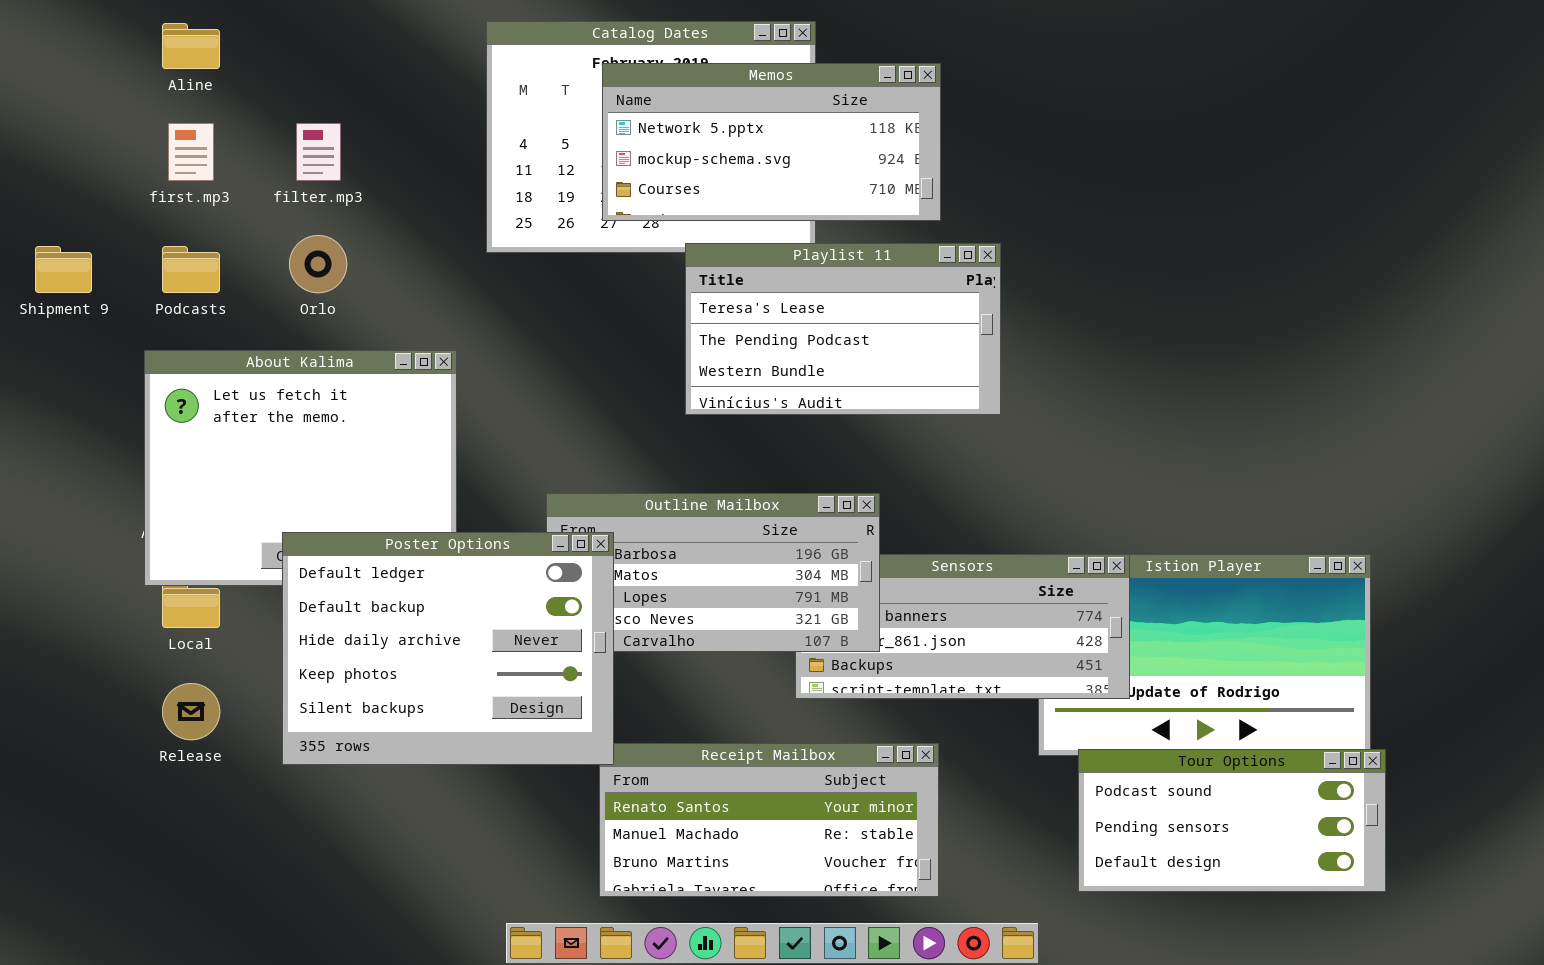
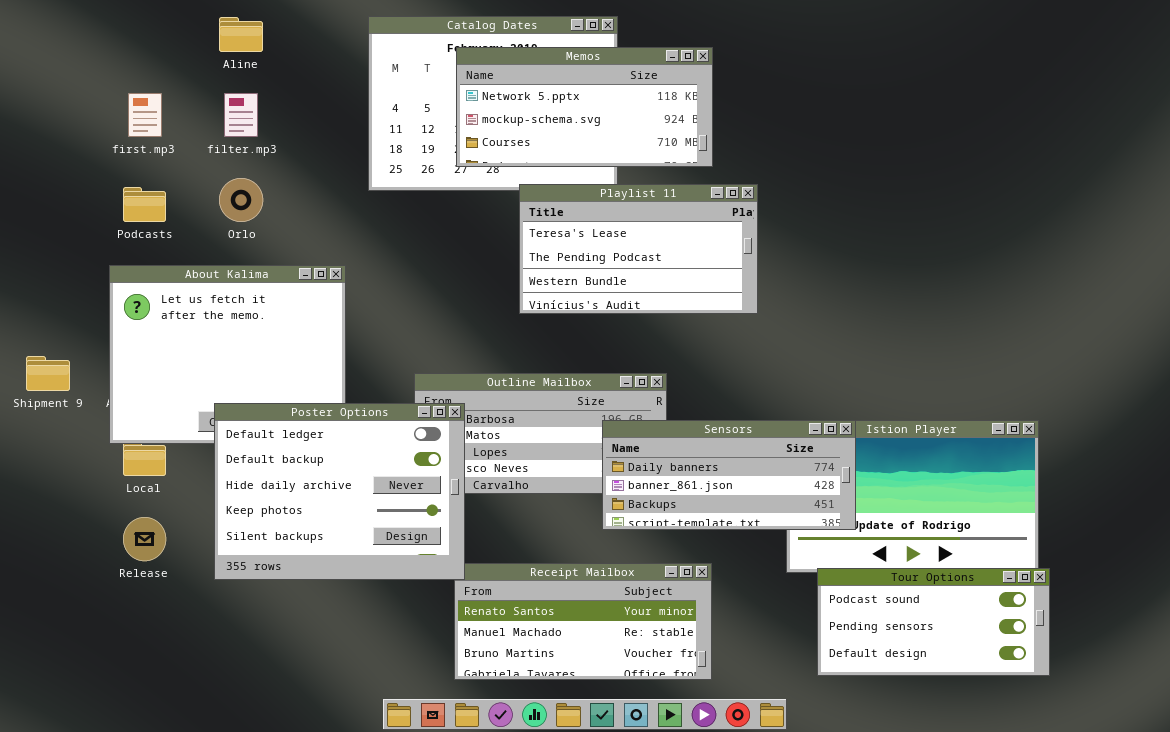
Aline: [162,23,220,69] -> [219,17,263,52], moved
Shipment 9: [35,246,92,293] -> [26,356,70,391], moved
Sensors: [795,554,1130,699] -> [602,420,856,530], raised

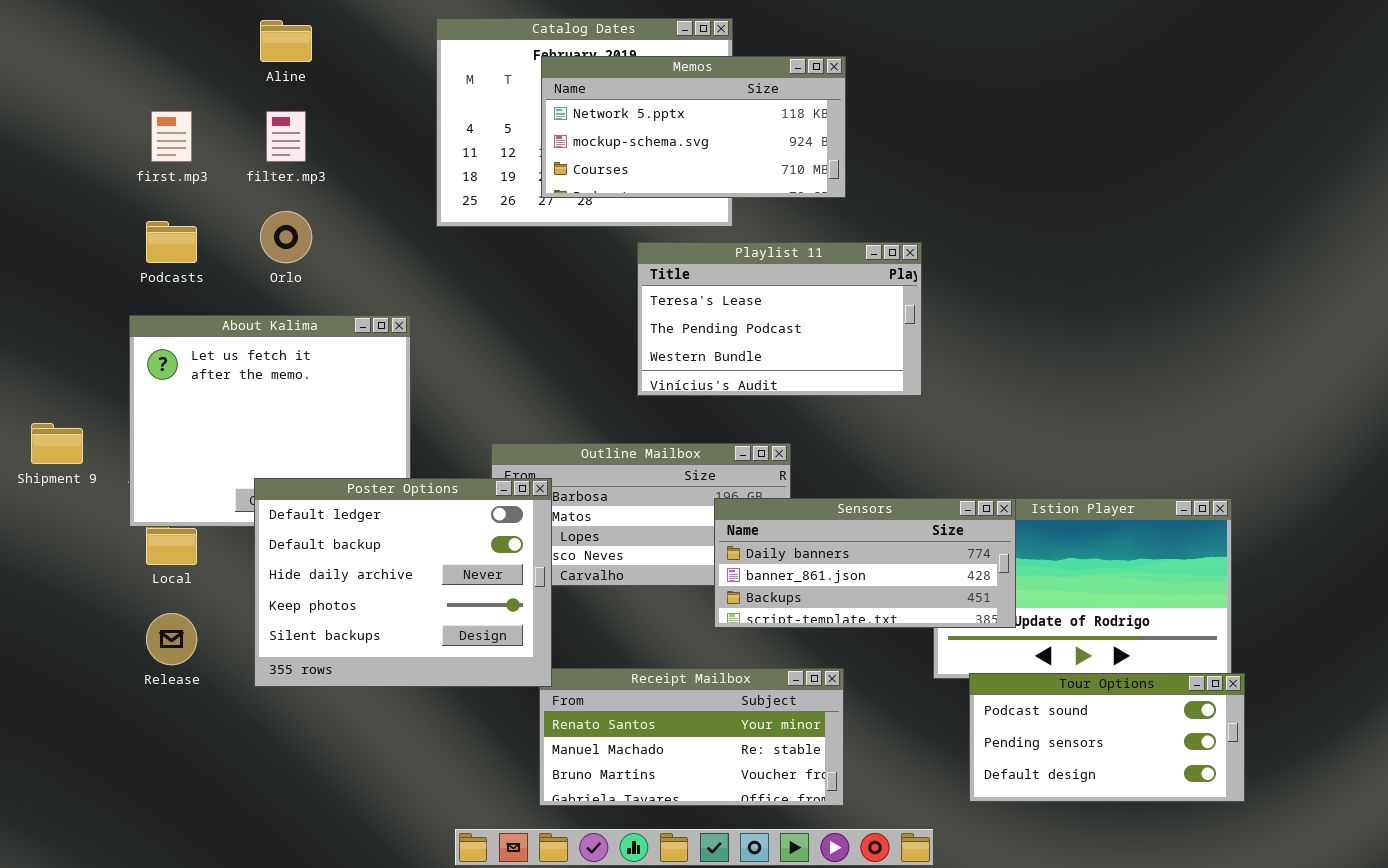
Playlist 11: [519,184,758,314] -> [637,242,922,396], moved

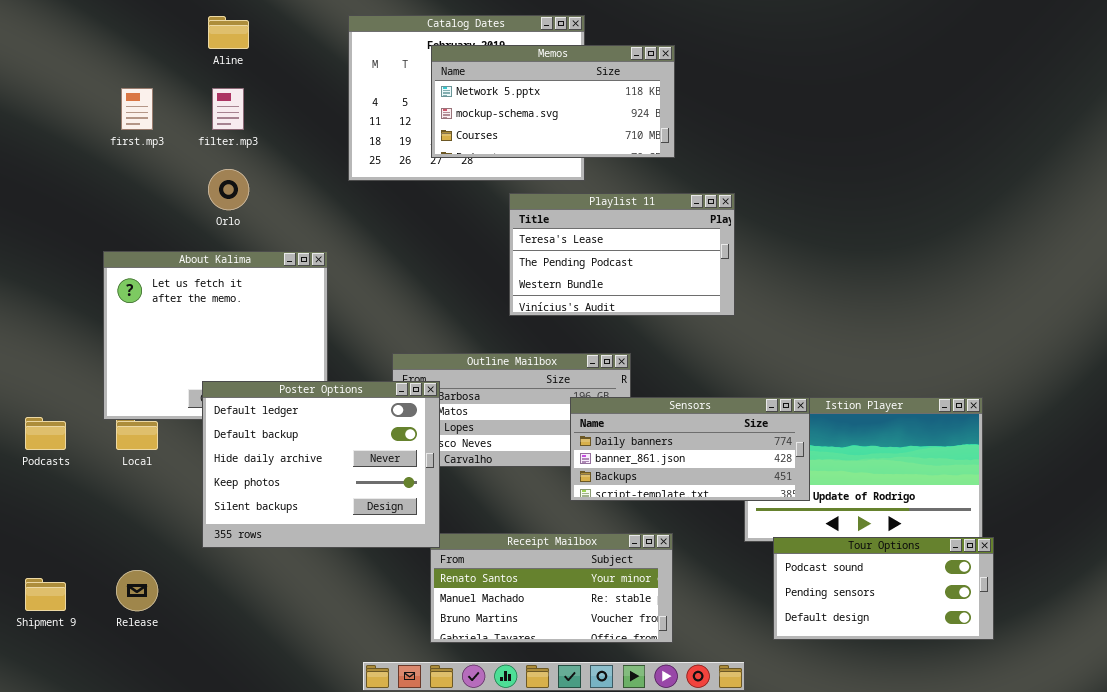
Podcasts: [146,221,197,263] -> [25,417,66,450], moved
Shipment 9: [31,423,83,464] -> [25,578,66,611], moved
Release: [146,613,197,665] -> [116,570,158,611], moved

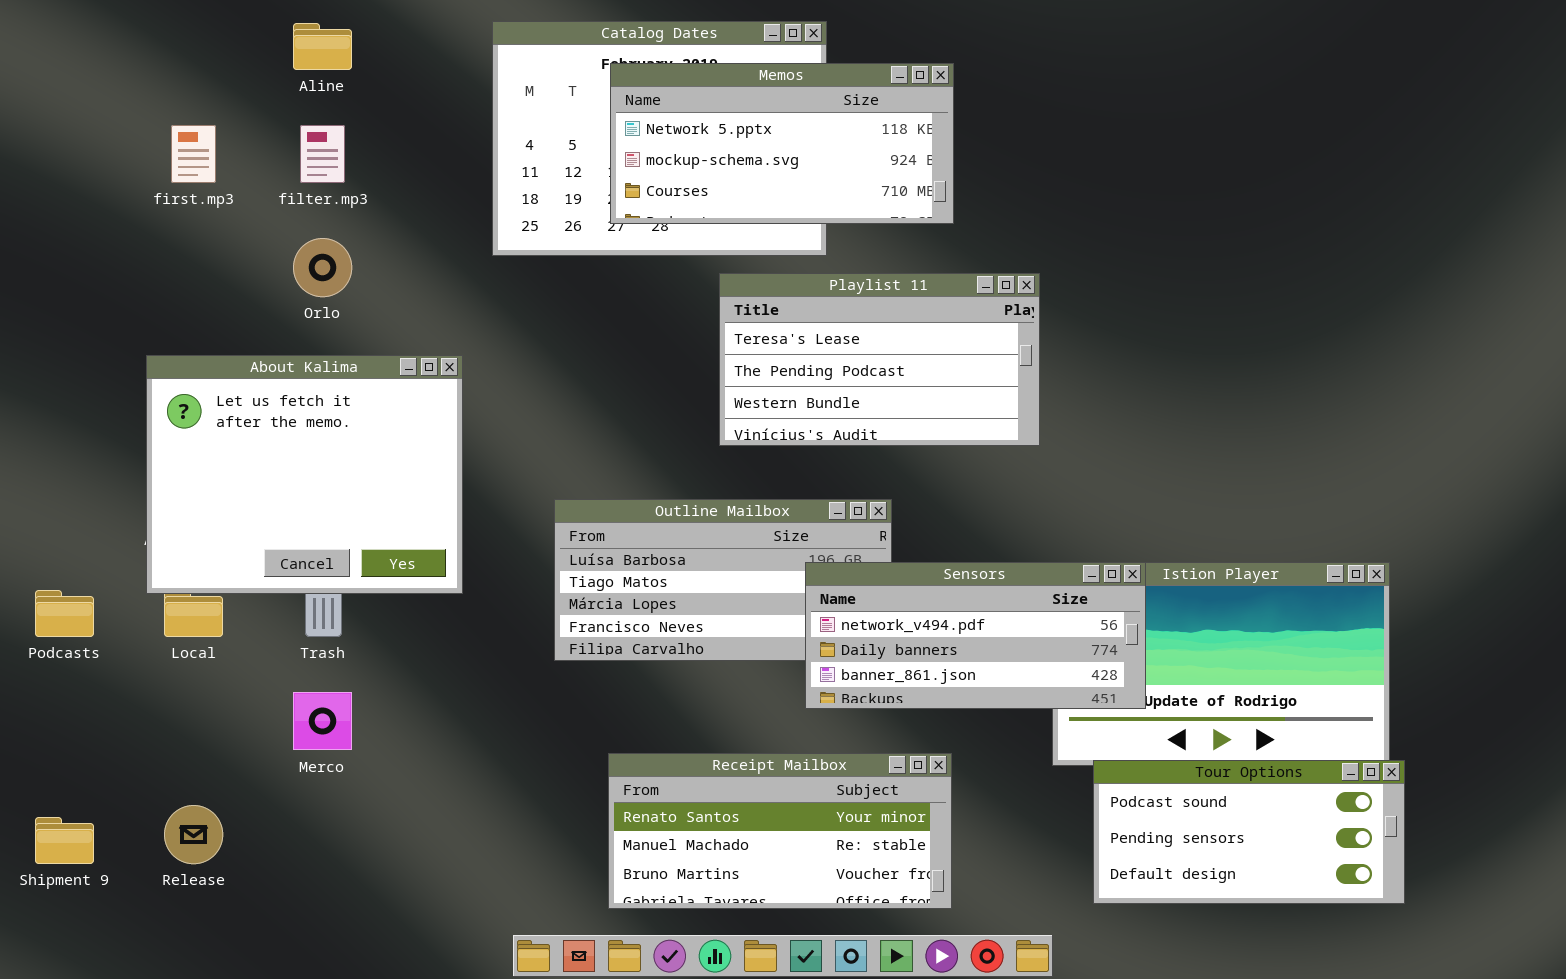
Poster Options: [202,381,440,548] -> none, closed
Sensors: [570,397,810,501] -> [805,562,1146,709], scrolled up 1 row

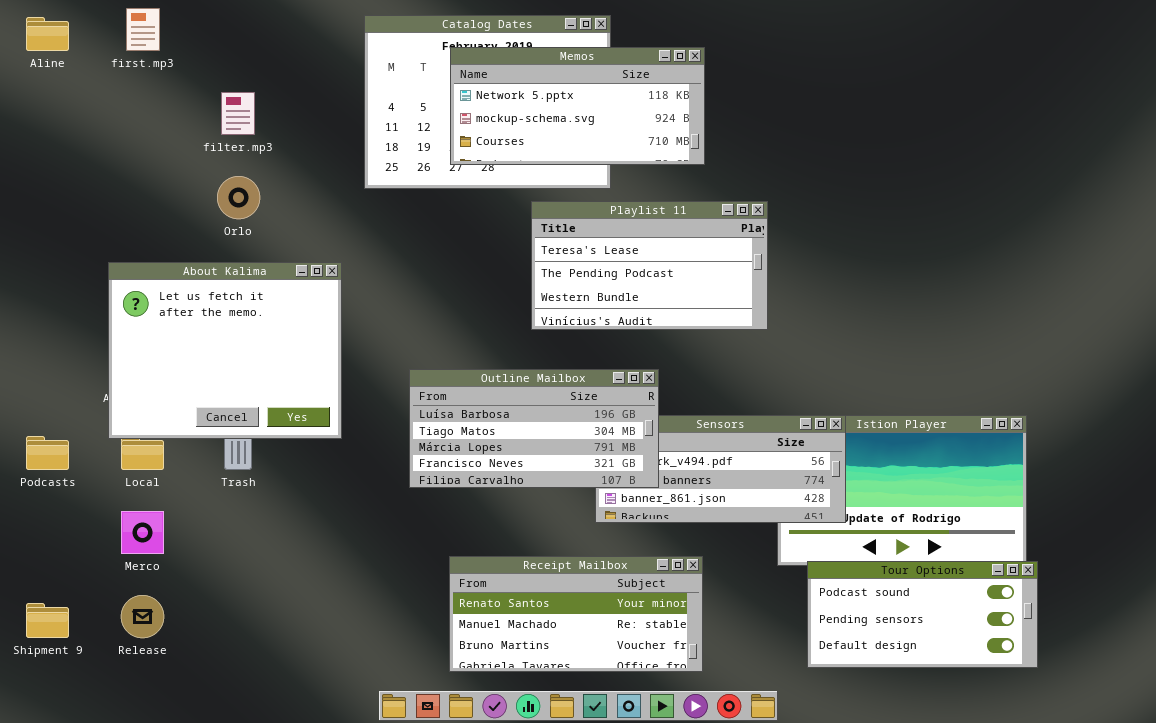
Aline: [293,23,352,70] -> [26,17,69,51], moved
first.mp3: [171,125,216,183] -> [126,8,160,51], moved
Outline Mailbox: [554,499,892,661] -> [409,369,659,488], raised
Merco: [293,692,352,750] -> [121,511,164,554], moved

